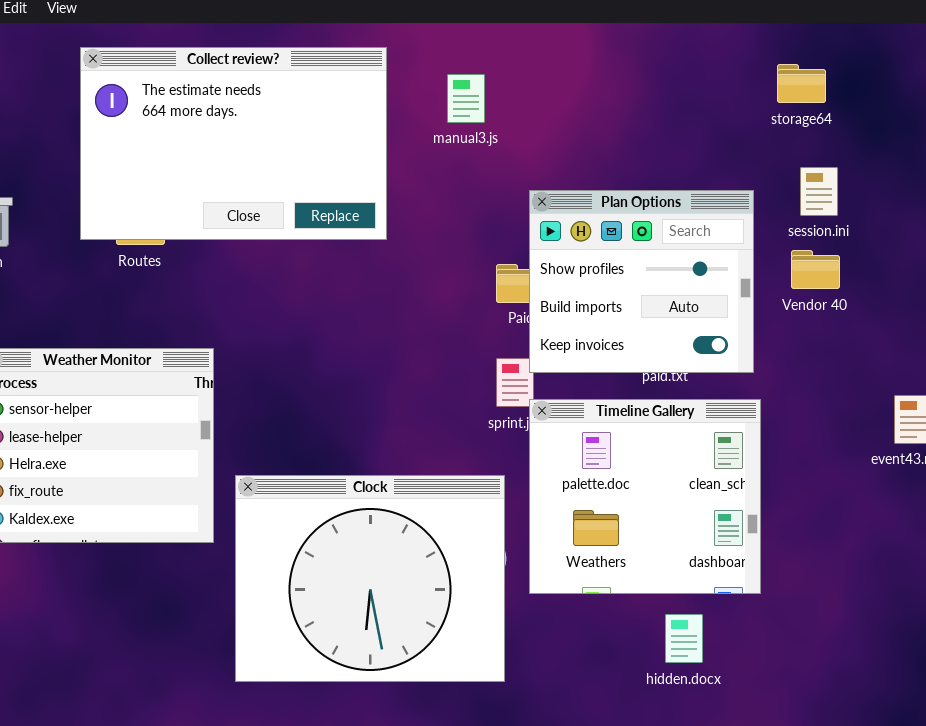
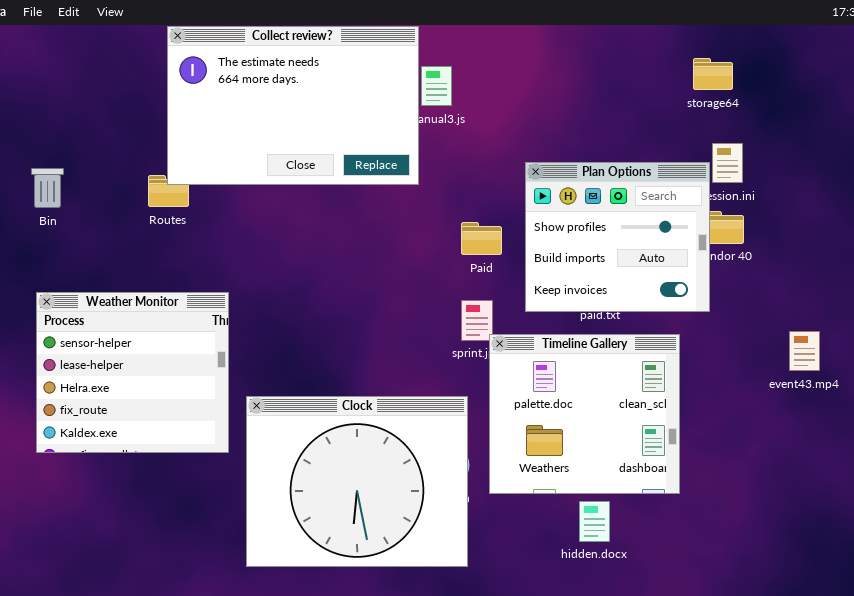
Collect review?: [80,47,387,240] -> [167,26,419,185], moved
Plan Options: [529,190,754,373] -> [525,162,710,312], moved
hidden.docx: [665,614,703,663] -> [579,501,610,542], moved

